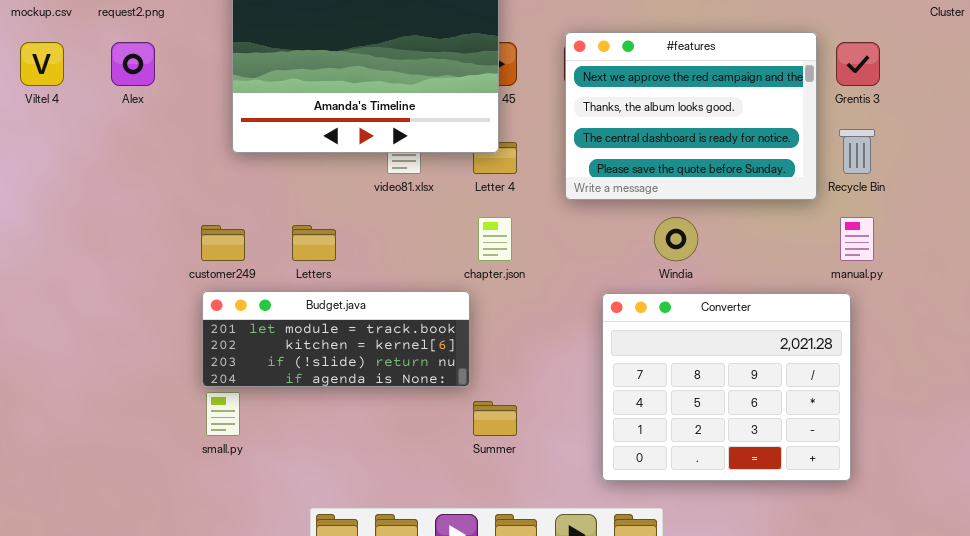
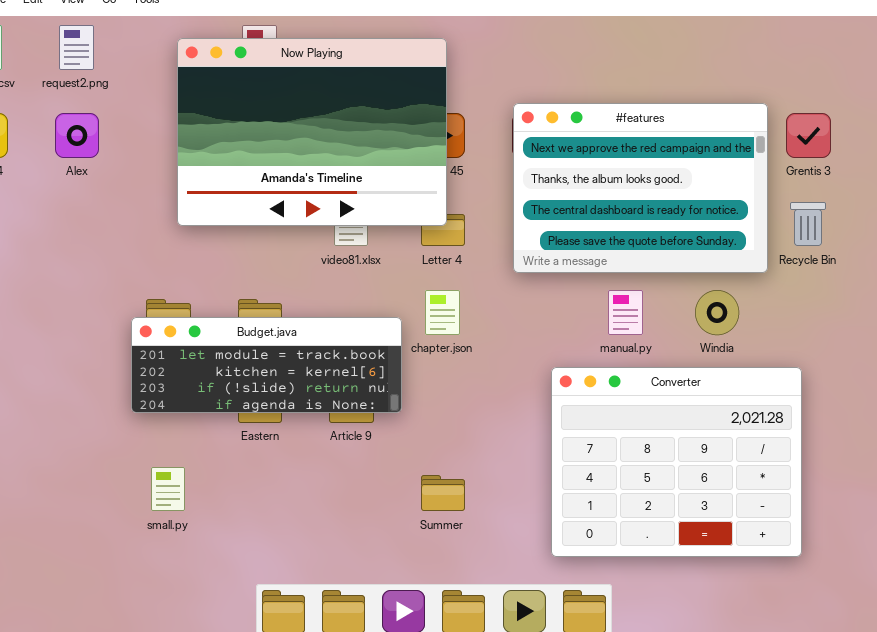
Windia: [654,217,698,261] -> [695,290,739,335], moved
manual.py: [840,217,874,261] -> [608,290,643,335], moved
Budget.java: [202,291,470,387] -> [131,317,402,413], moved

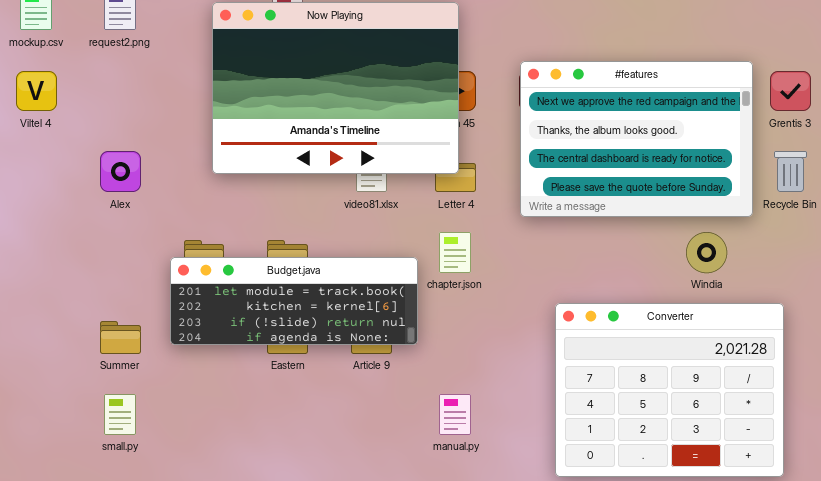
Alex: [55,113,99,158] -> [100,151,141,192], moved
manual.py: [608,290,643,335] -> [439,394,471,435], moved
small.py: [151,467,185,511] -> [104,394,136,435], moved
Summer: [421,475,465,511] -> [100,321,141,354], moved

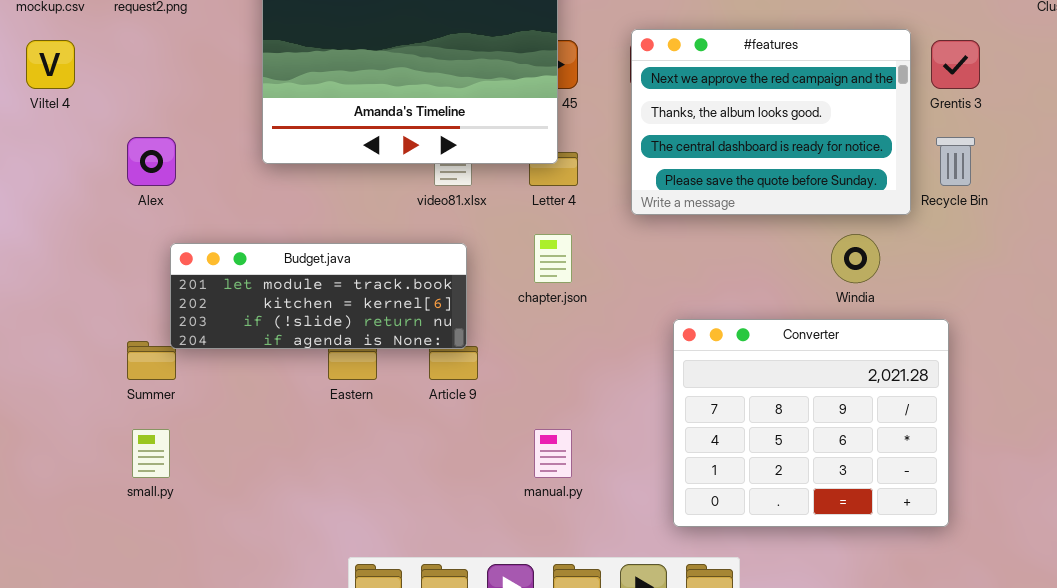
Budget.java: [170,257,418,345] -> [170,243,467,349], moved

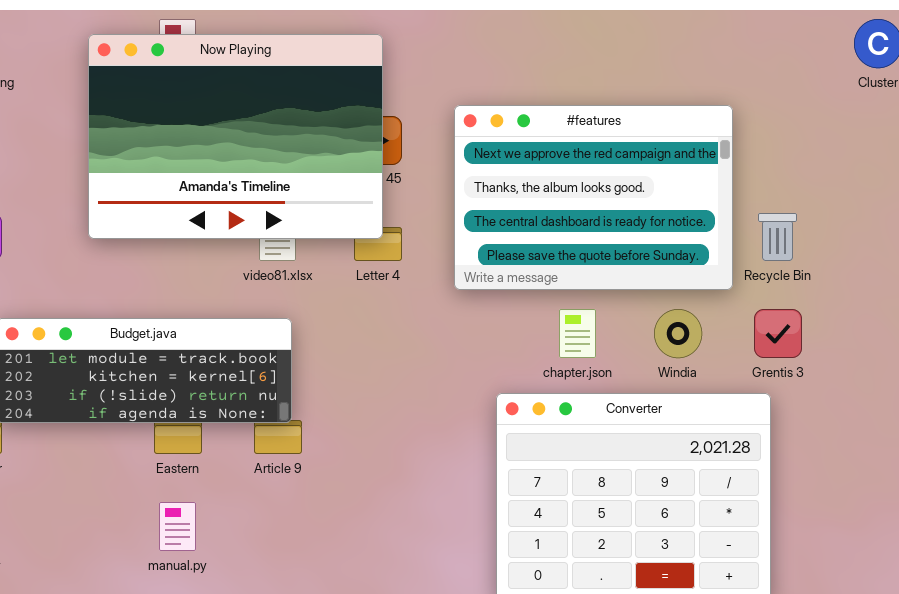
Grentis 3: [931,40,980,89] -> [754,309,802,358], moved
chapter.json: [534,234,572,283] -> [559,309,596,358], moved
manual.py: [534,429,572,478] -> [159,502,196,551], moved

